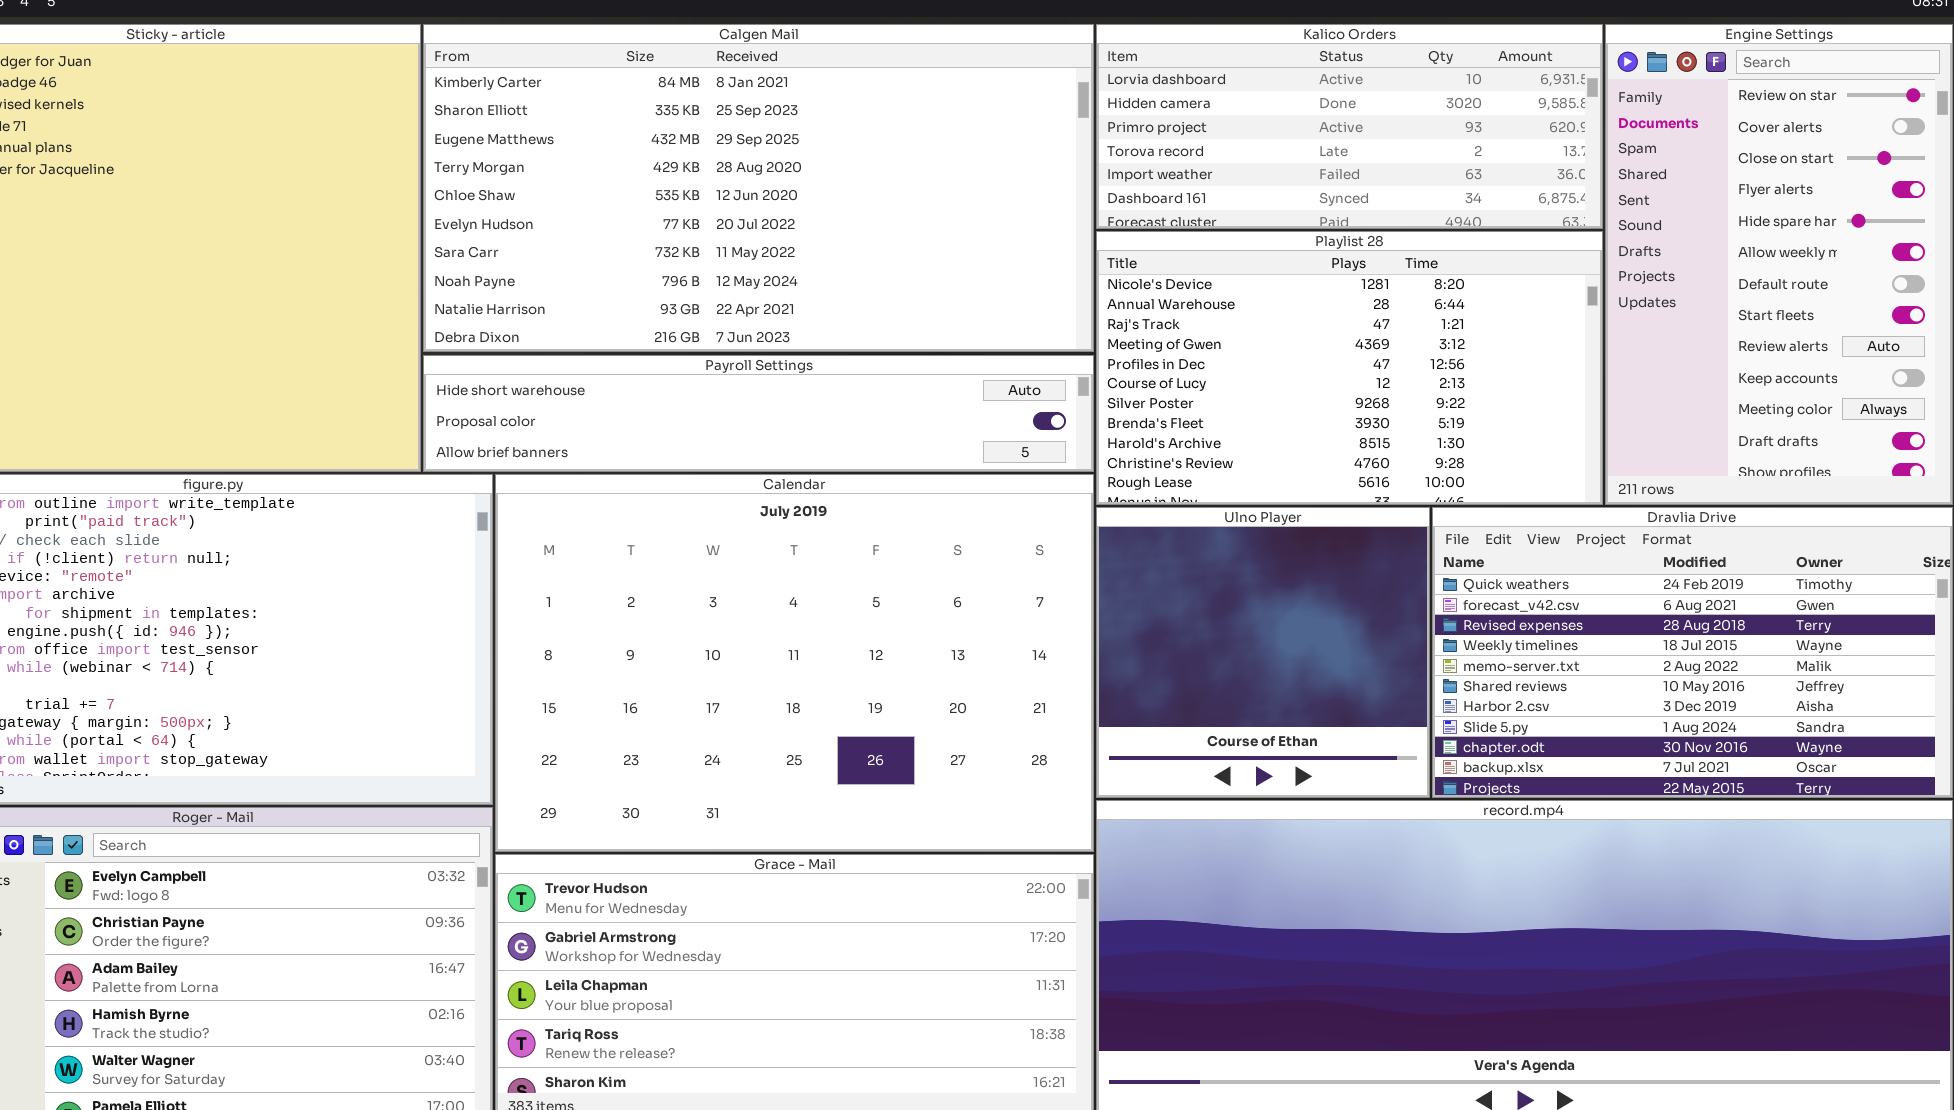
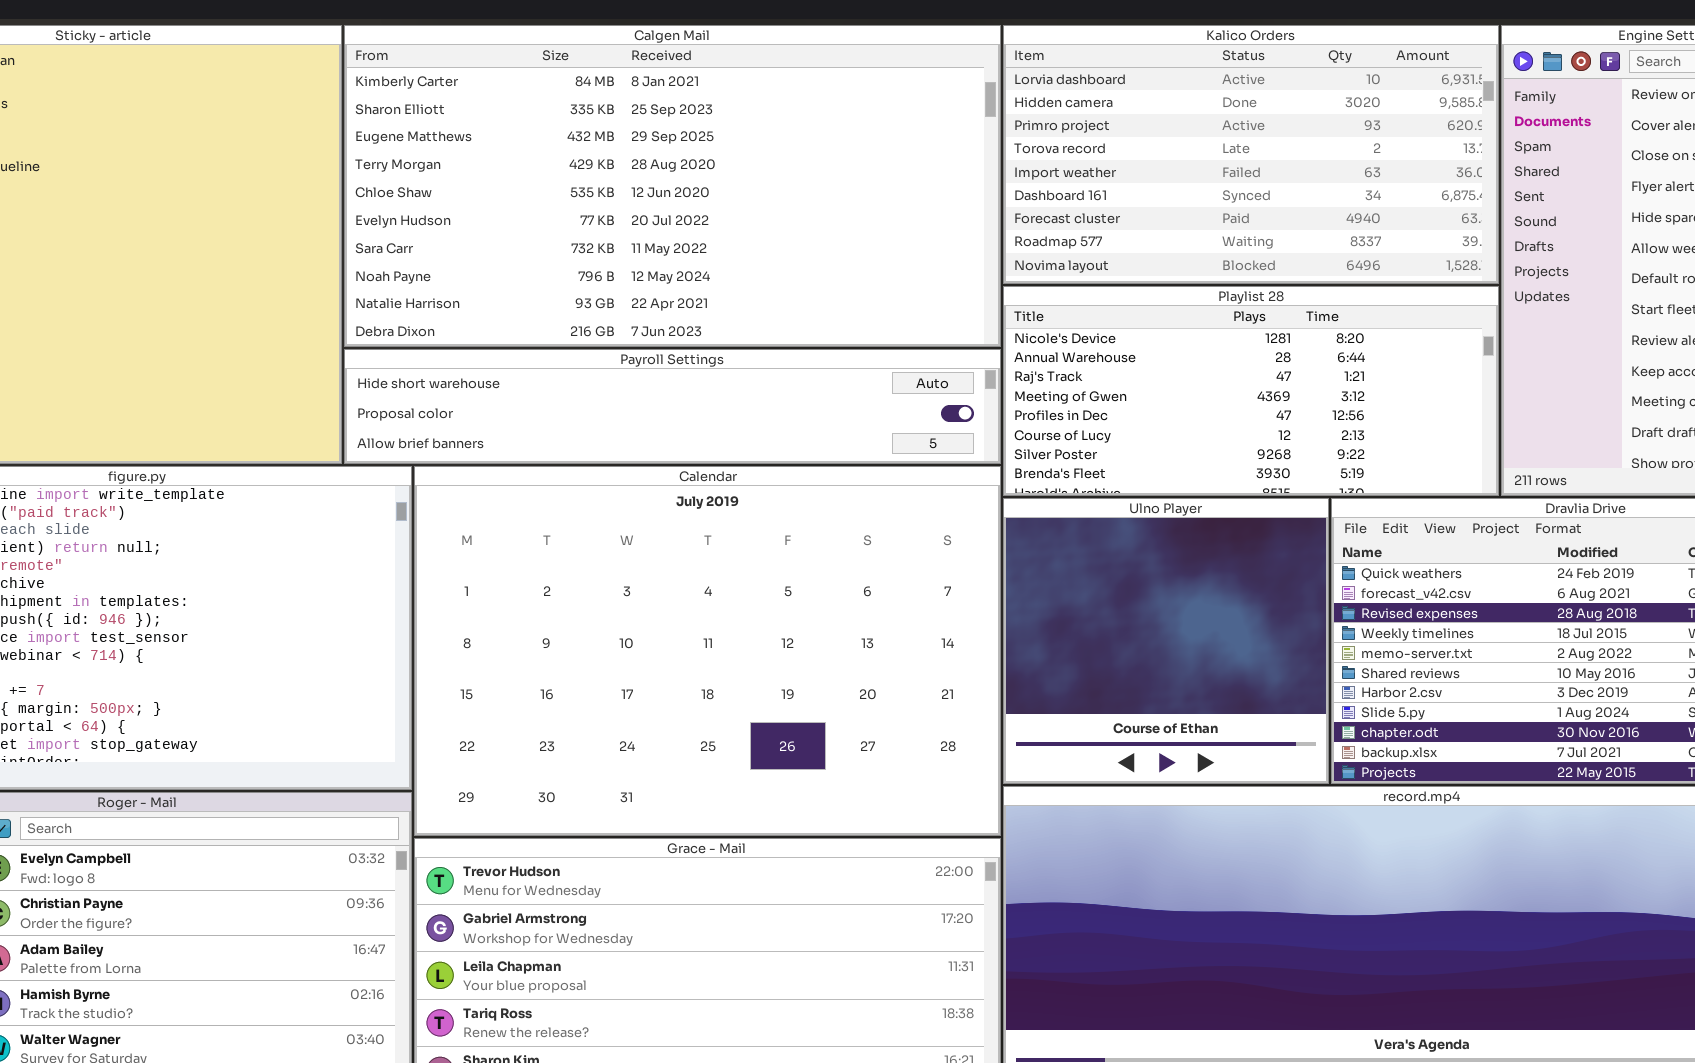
Kalico Orders: [1096,24,1603,229] -> [1003,25,1499,284], resized
Playlist 28: [1096,231,1603,505] -> [1003,286,1499,496], resized

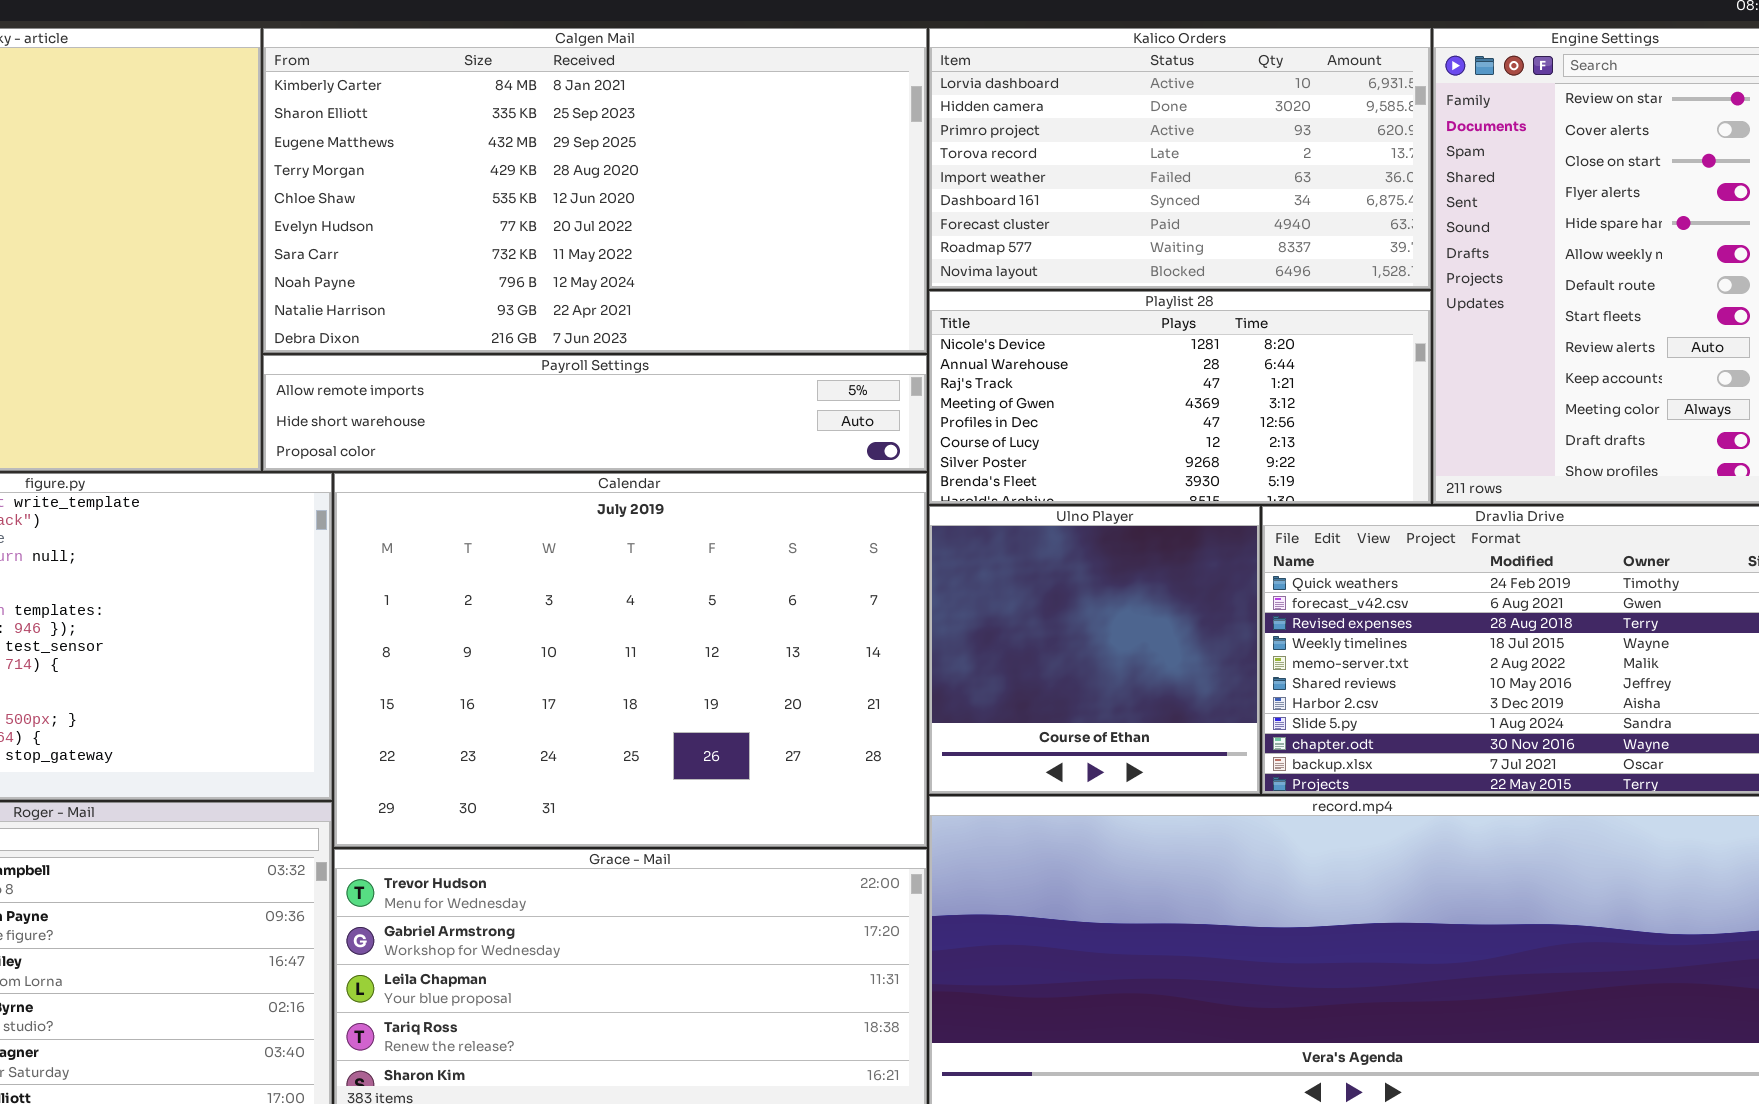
Payroll Settings: [344,349,1001,464] -> [263,355,927,471], scrolled up 1 row

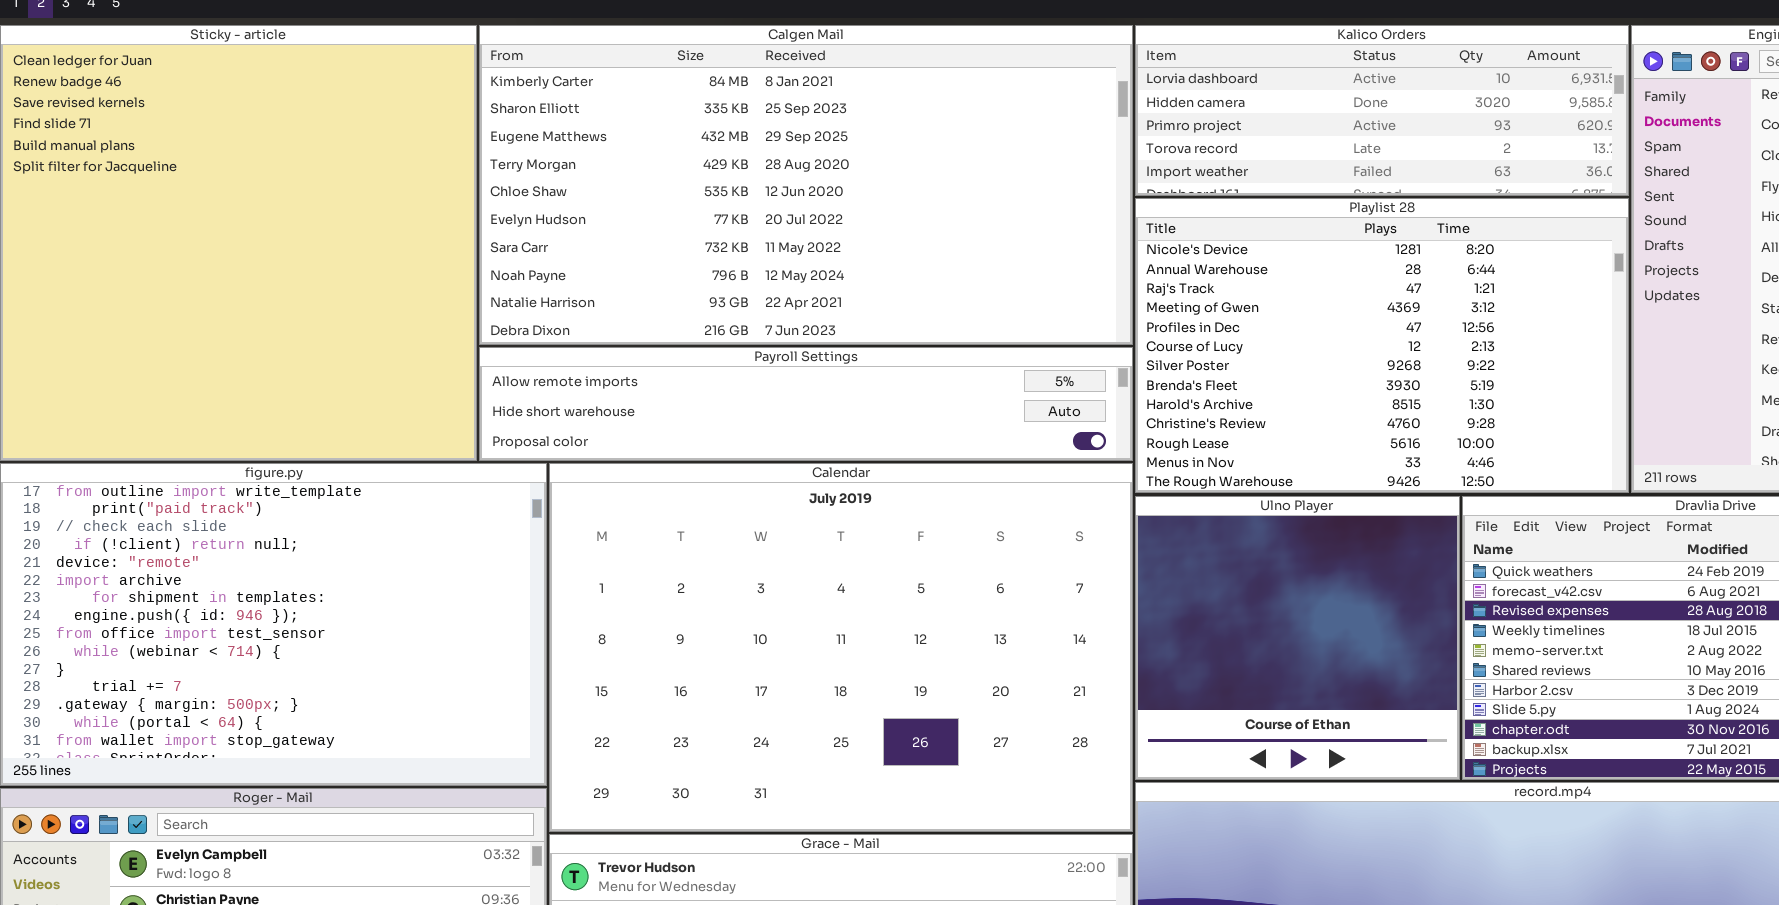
Kalico Orders: [929,28,1431,289] -> [1135,25,1629,196], resized
Playlist 28: [929,291,1431,504] -> [1135,198,1629,493], resized

